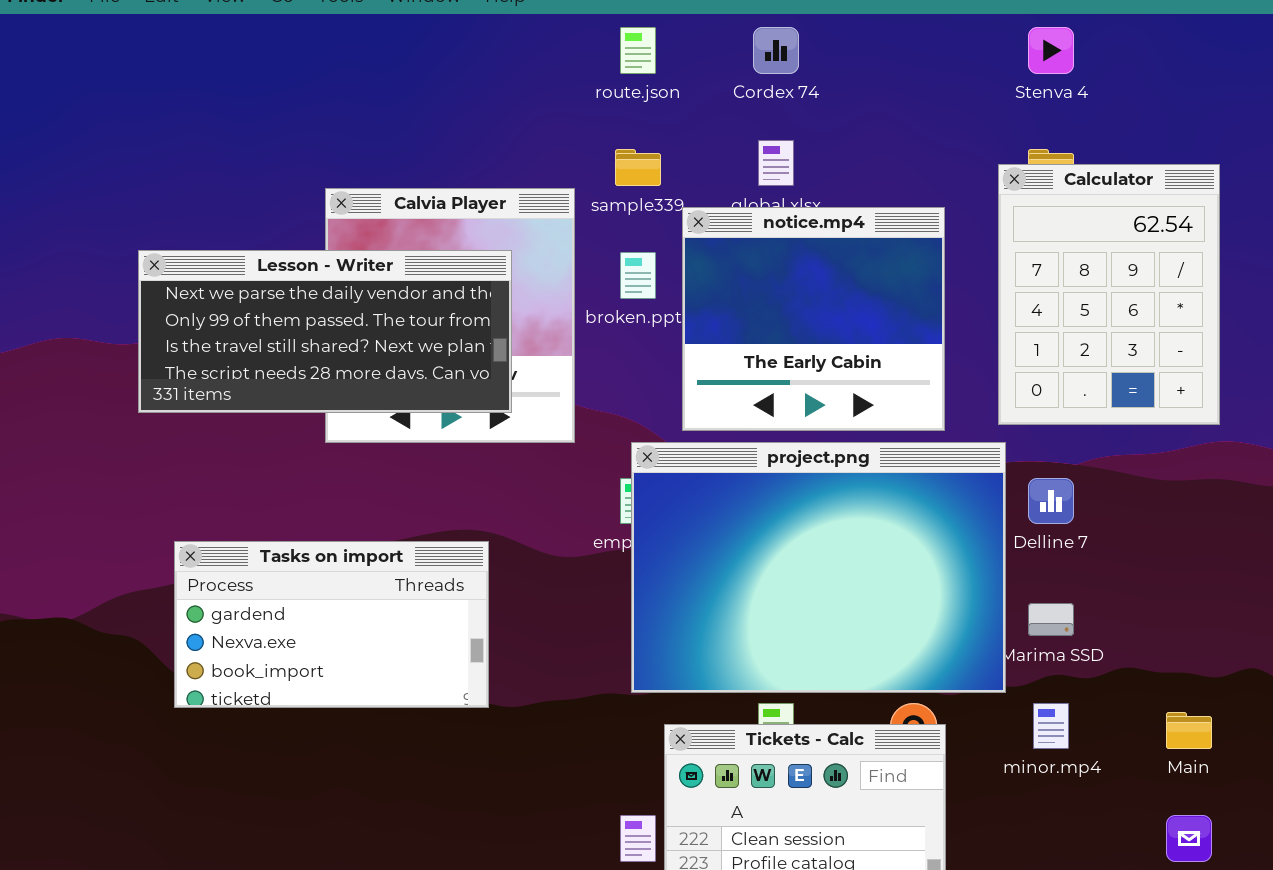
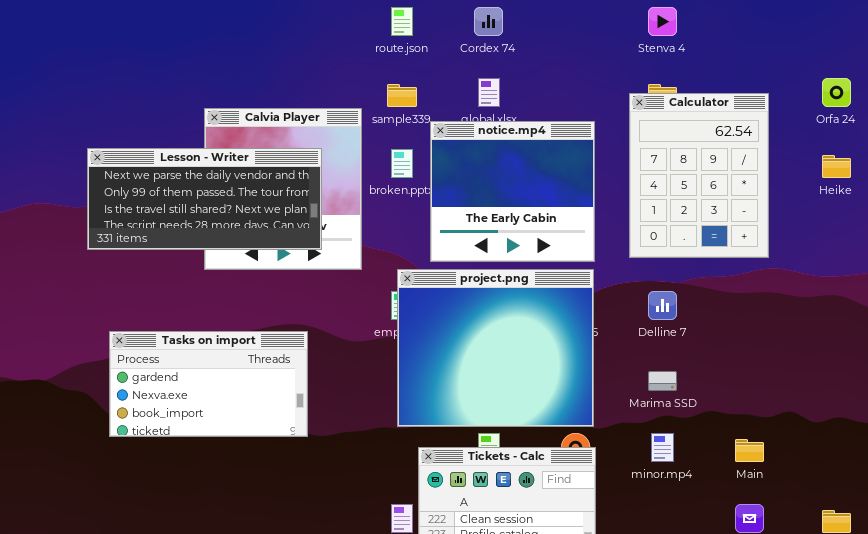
project.png: [631,442,1006,693] -> [397,269,594,427], resized

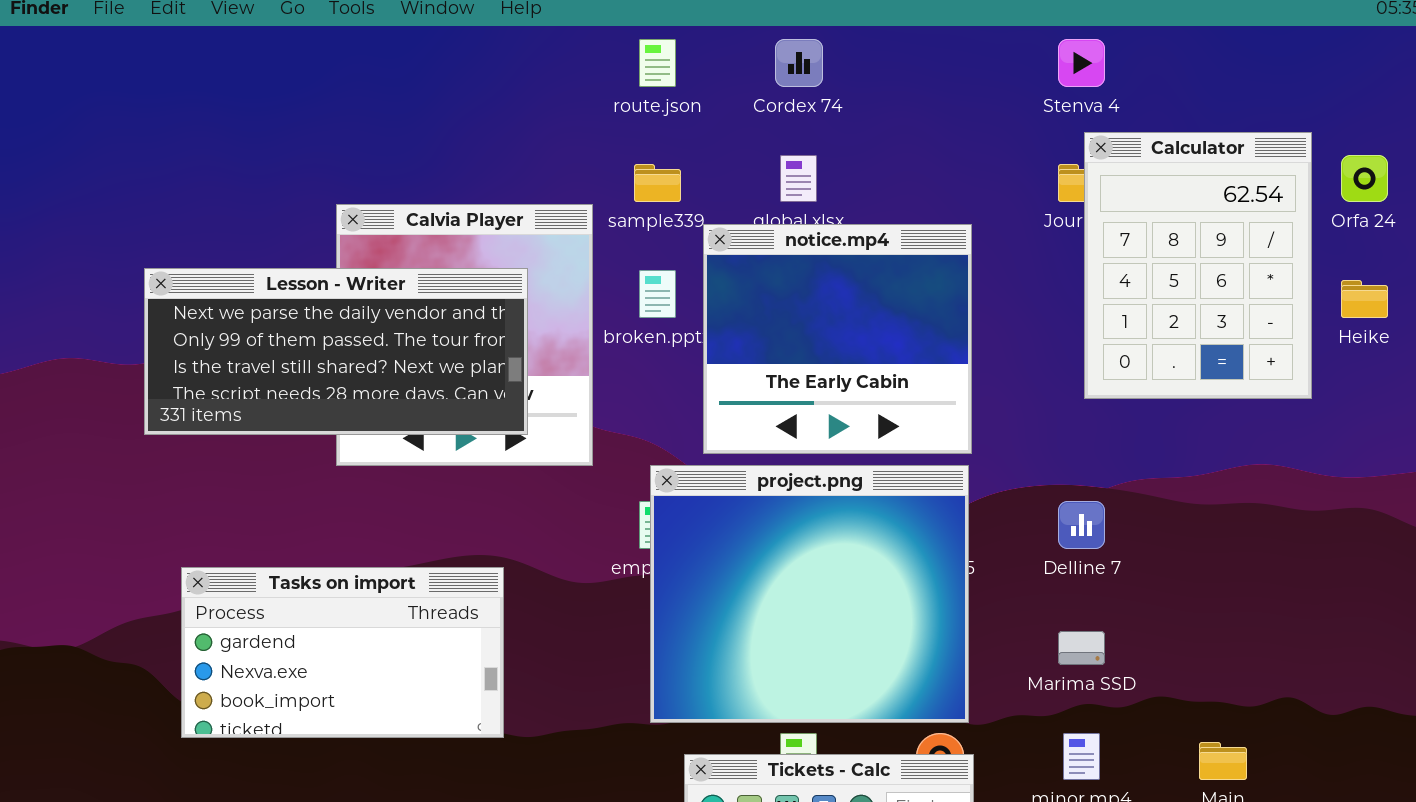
Calculator: [629,93,769,258] -> [1084,132,1312,399], moved

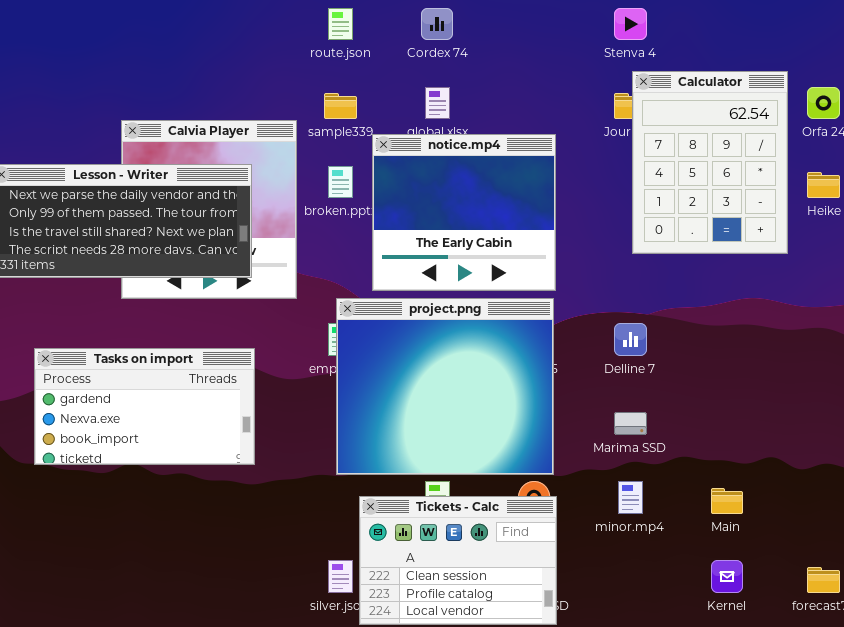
Tasks on import: [181,567,504,738] -> [34,348,255,465], moved

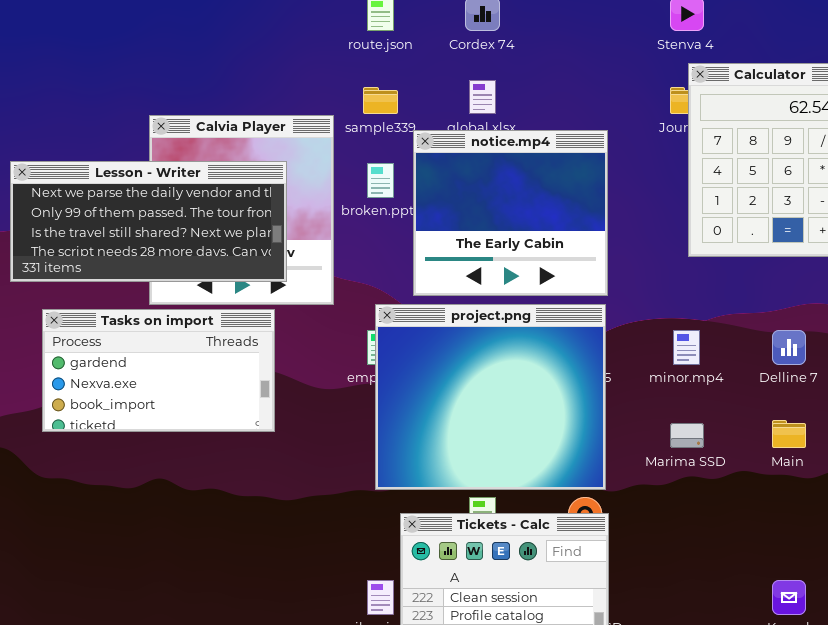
Delline 7: [614,323,647,356] -> [772,330,806,365], moved
Tasks on import: [34,348,255,465] -> [42,309,275,432], moved
minor.mp4: [618,481,643,514] -> [673,330,700,365], moved
Main: [711,488,743,514] -> [772,420,806,448], moved

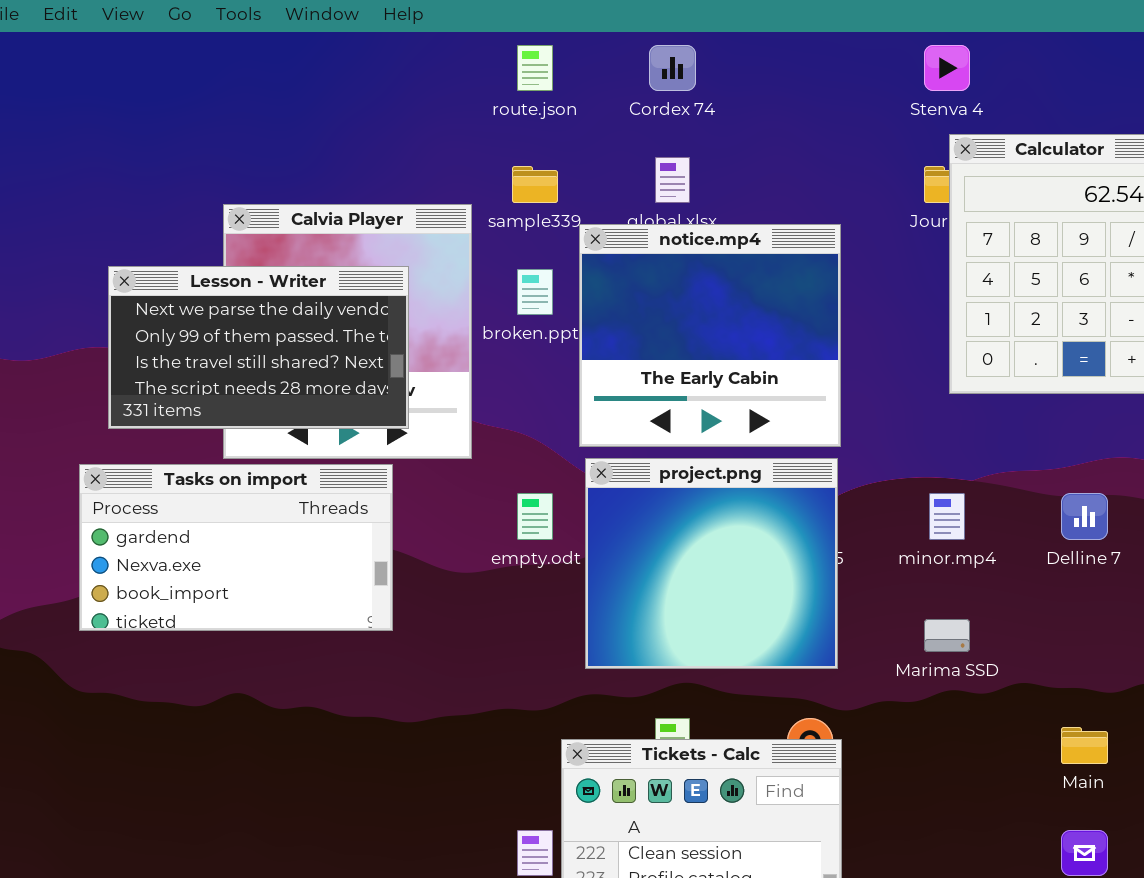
Lesson - Writer: [10,161,287,282] -> [108,266,409,429], resized
project.png: [375,304,606,490] -> [585,458,838,669], resized
Main: [772,420,806,448] -> [1061,727,1108,764], moved

